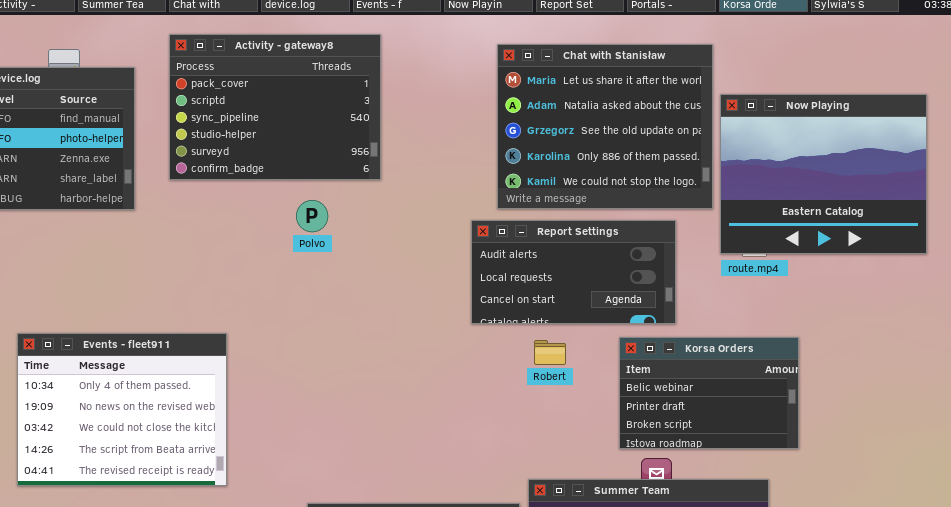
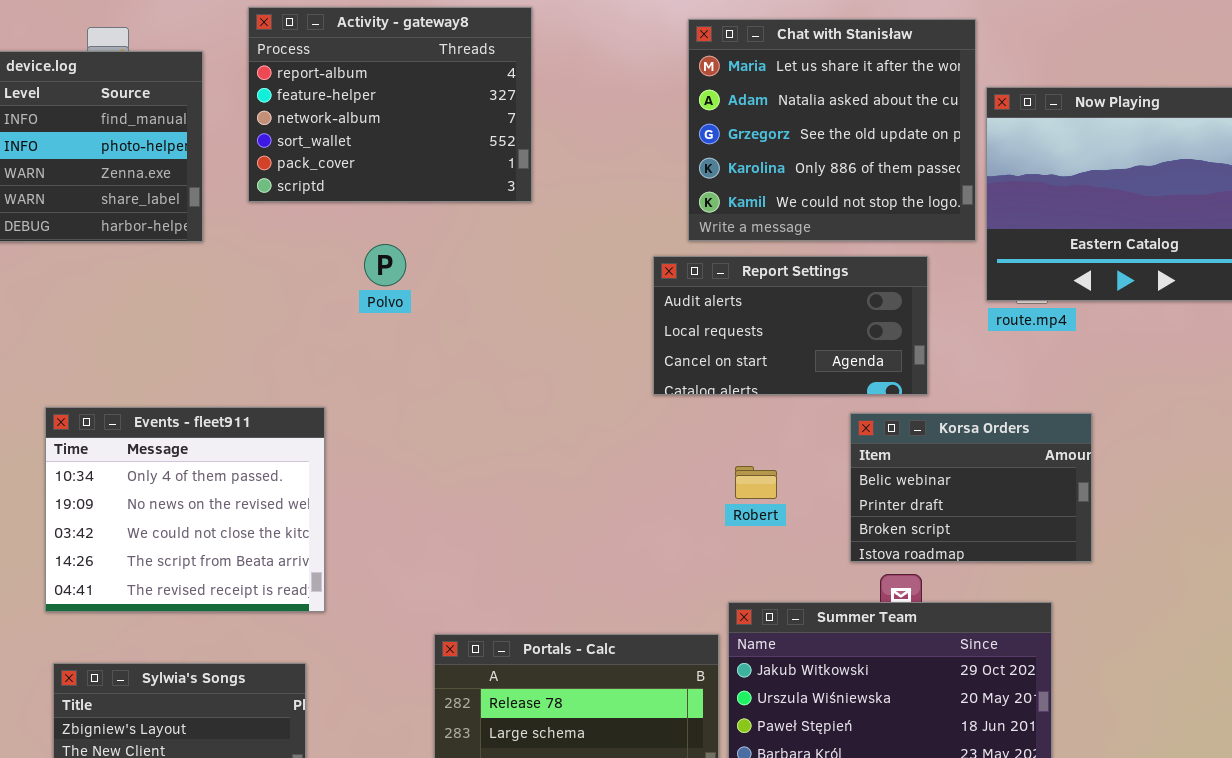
Activity - gateway8: [169,34,381,180] -> [248,7,532,202], scrolled up 4 rows
Polvo: [296,200,328,232] -> [364,244,406,286], moved
Robert: [534,340,566,365] -> [735,466,777,499], moved

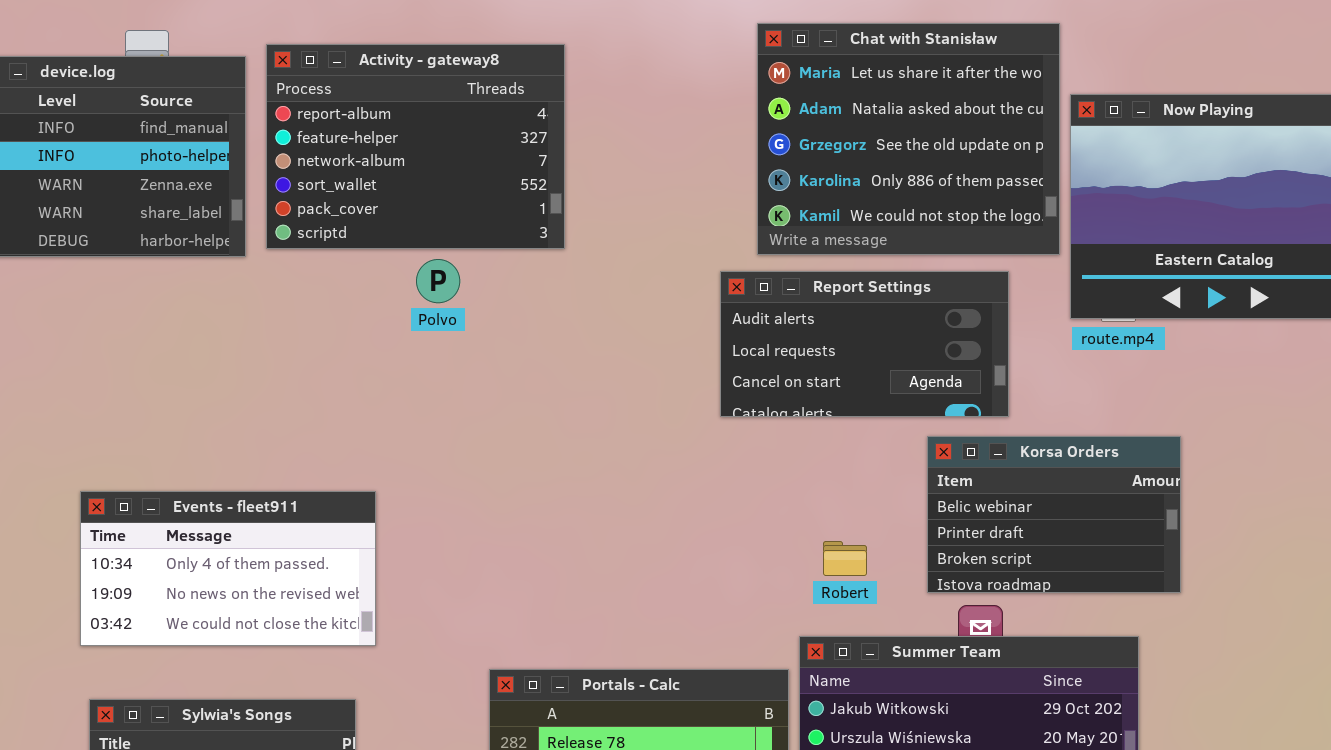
Activity - gateway8: [248,7,532,202] -> [266,44,565,249], moved
Events - fleet911: [45,407,325,612] -> [80,491,376,646], resized
Robert: [735,466,777,499] -> [823,541,867,576], moved

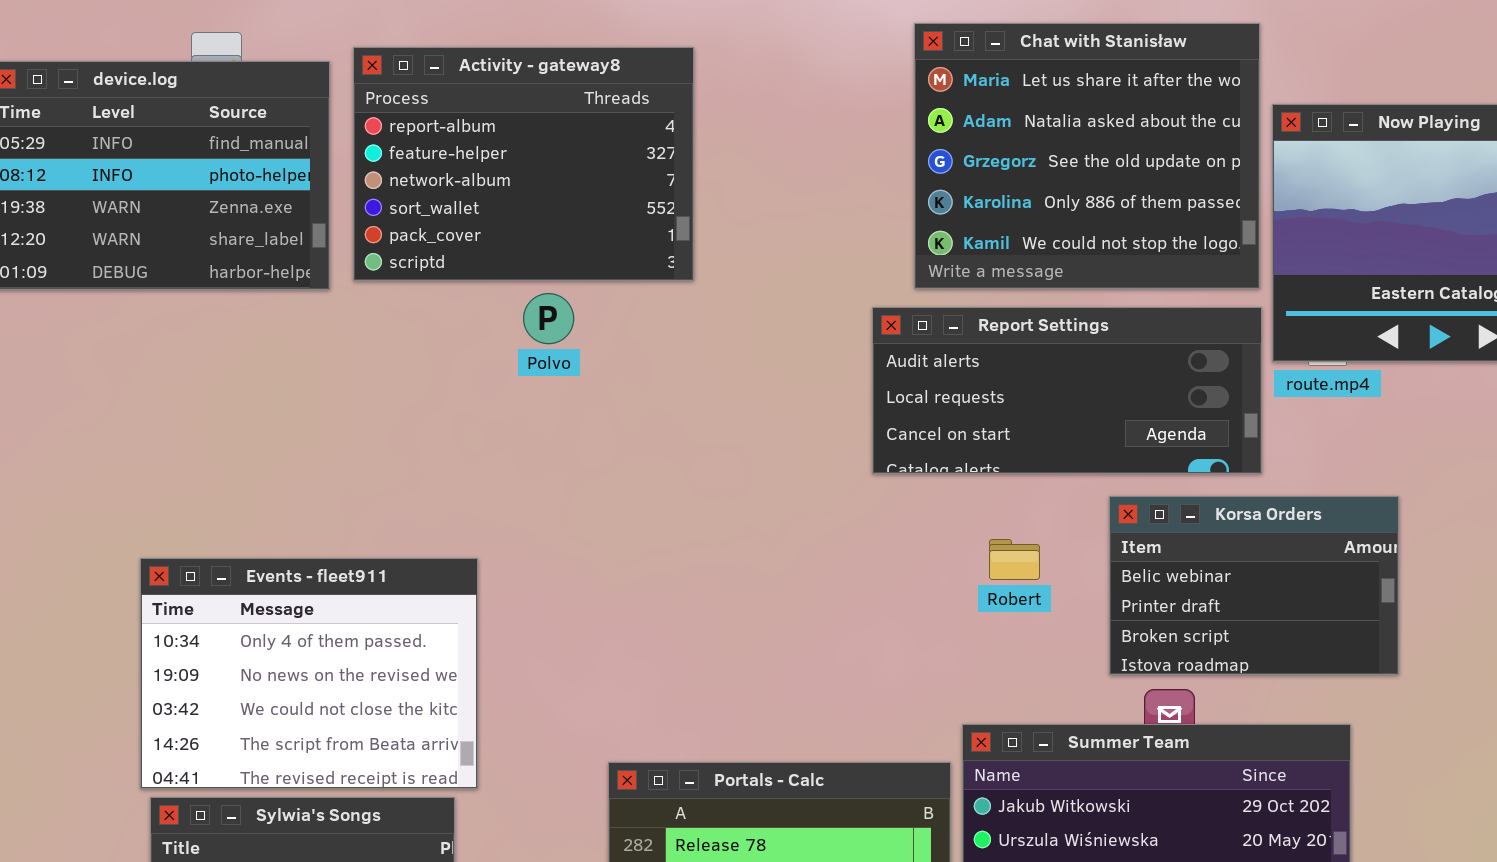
Report Settings: [720,271,1009,417] -> [872,307,1262,474], resized
Events - fleet911: [80,491,376,646] -> [140,558,478,789], resized
Robert: [823,541,867,576] -> [989,539,1040,580], moved

